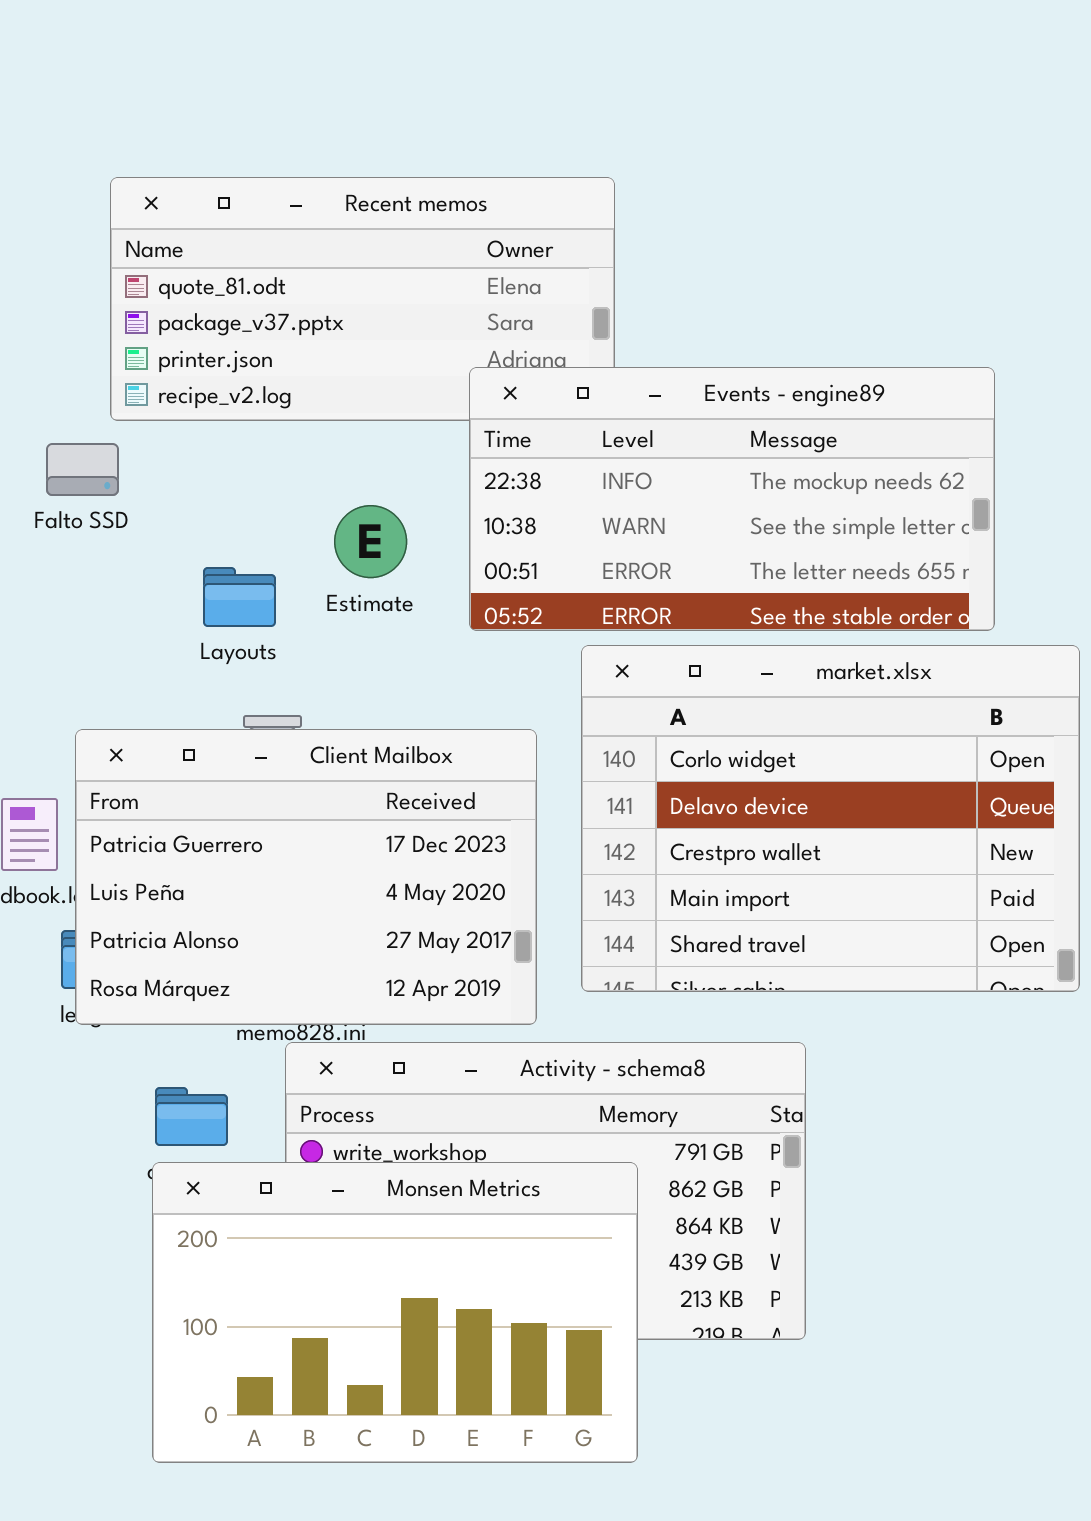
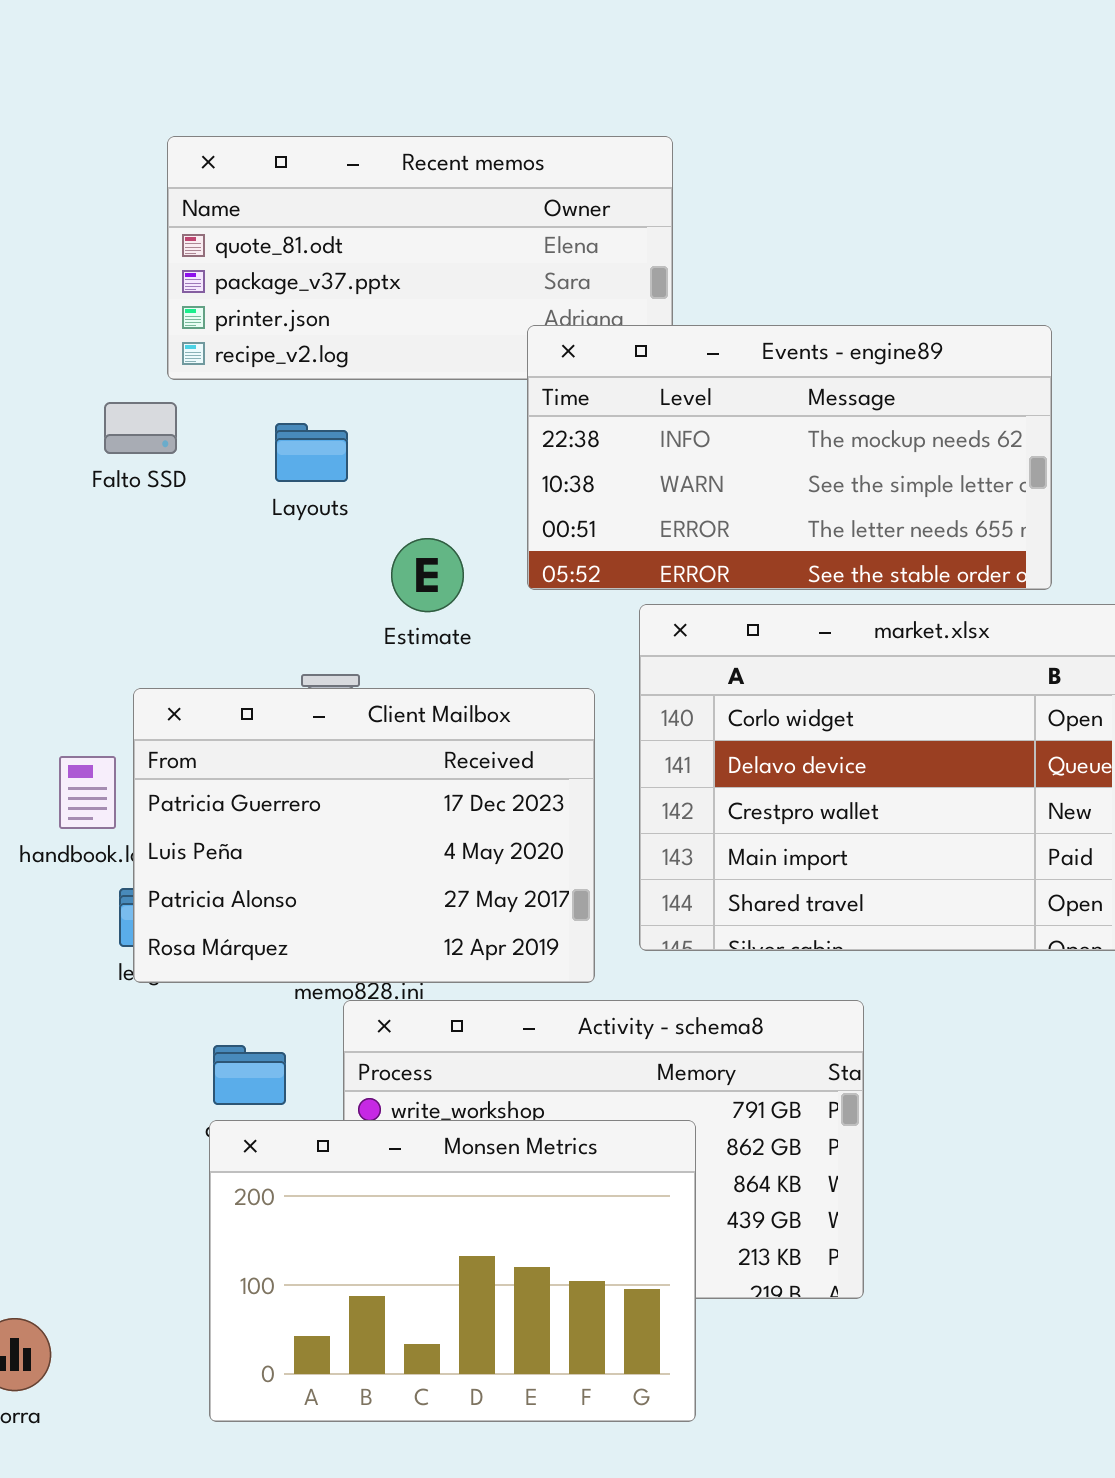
Estimate: [334,505,407,578] -> [391,538,464,612], moved
Layouts: [203,567,276,627] -> [275,423,348,482], moved

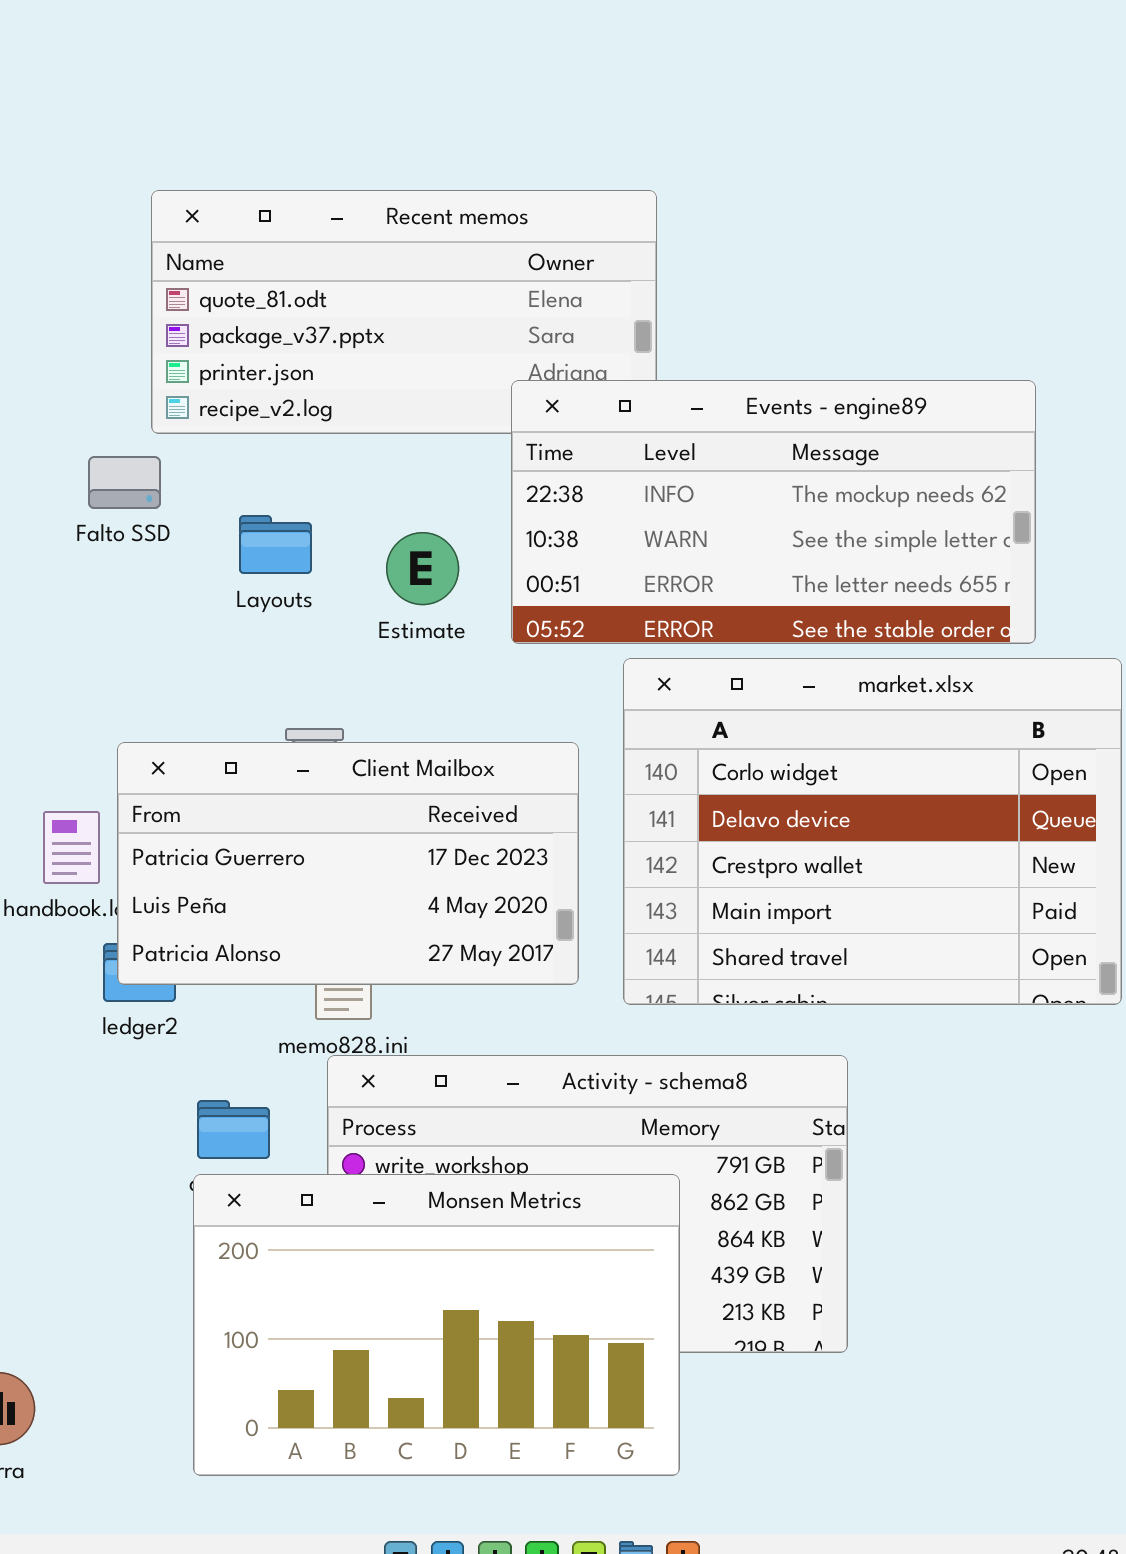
Layouts: [275,423,348,482] -> [239,515,312,574], moved
Estimate: [391,538,464,612] -> [386,532,459,605], moved
Client Mailbox: [133,688,595,983] -> [117,742,579,985], resized

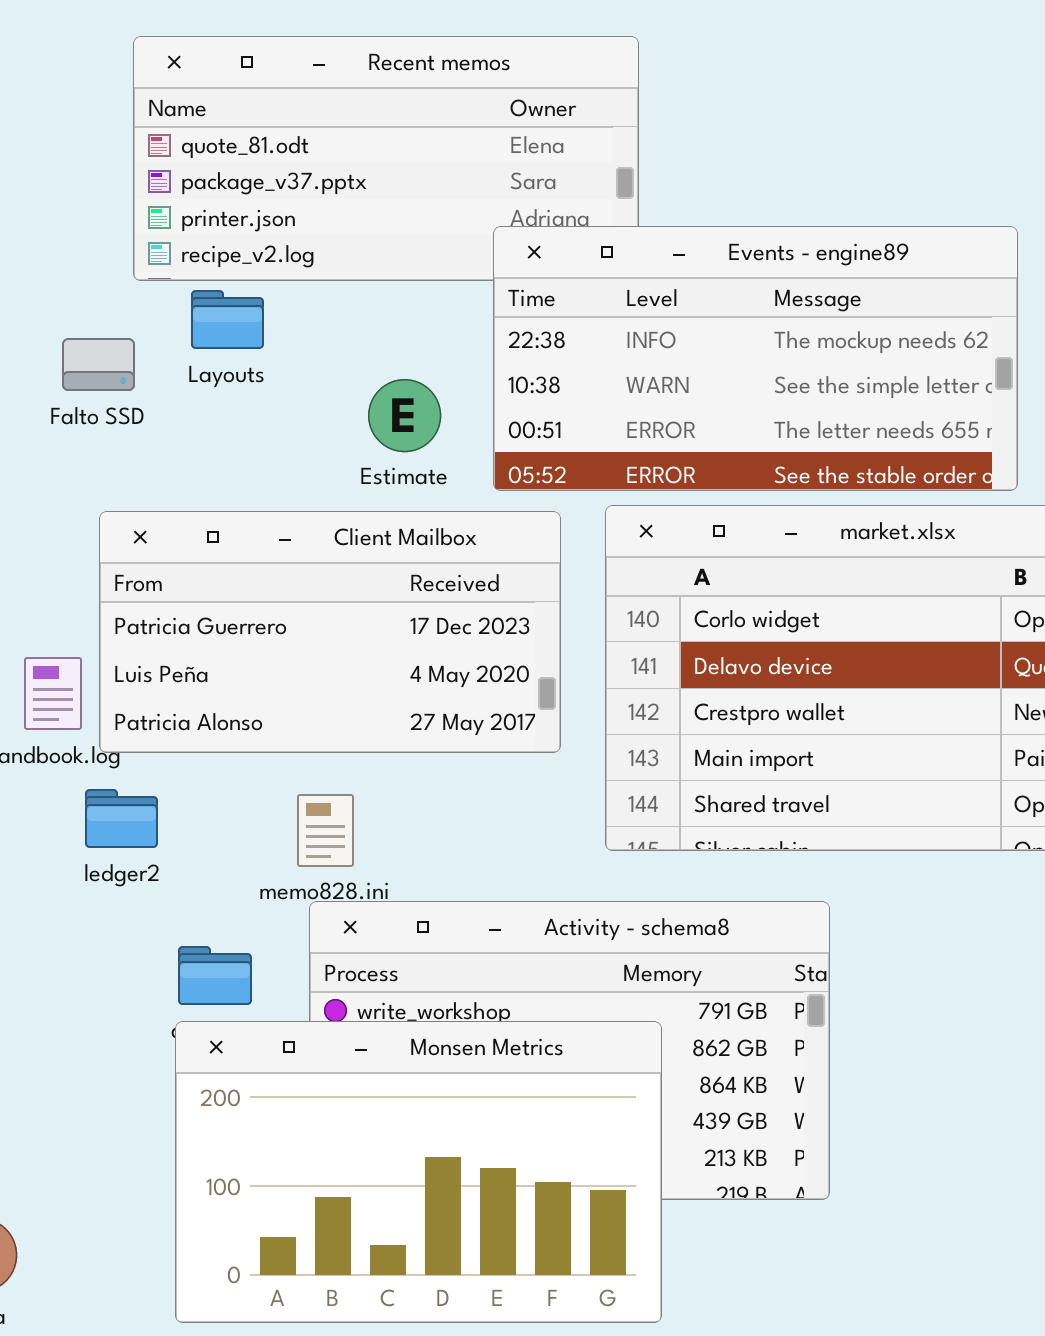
Falto SSD: [88,456,161,509] -> [62,338,135,391], moved
Layouts: [239,515,312,574] -> [191,290,264,349], moved
Client Mailbox: [117,742,579,985] -> [99,511,561,753], moved

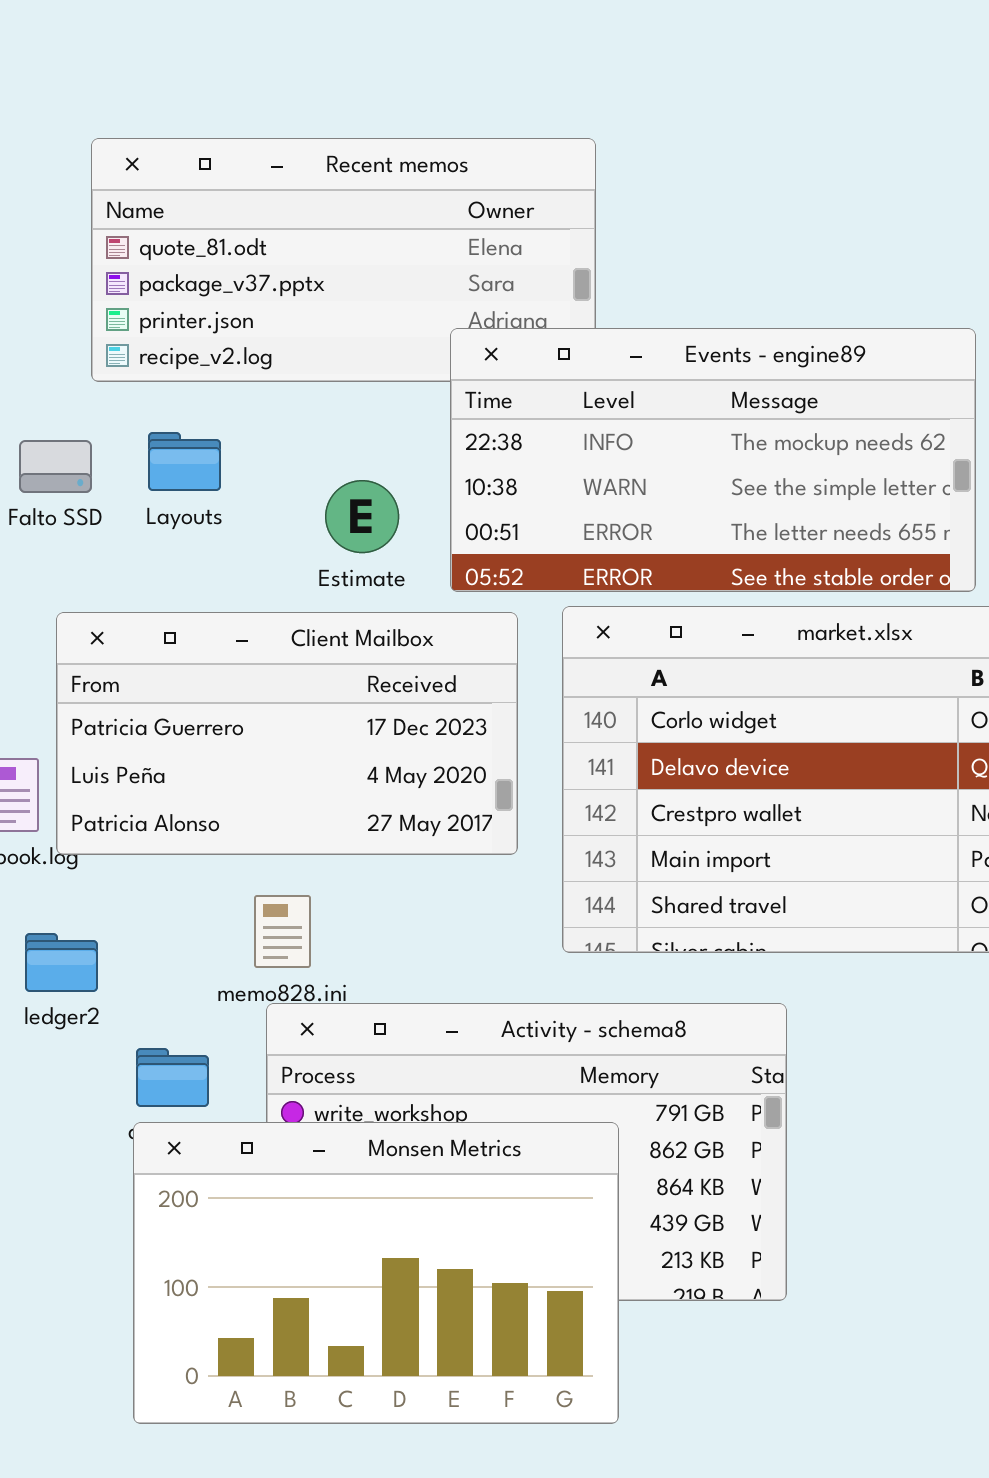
Layouts: [191,290,264,349] -> [148,432,221,491], moved
ledger2: [85,789,158,848] -> [25,933,98,992], moved

